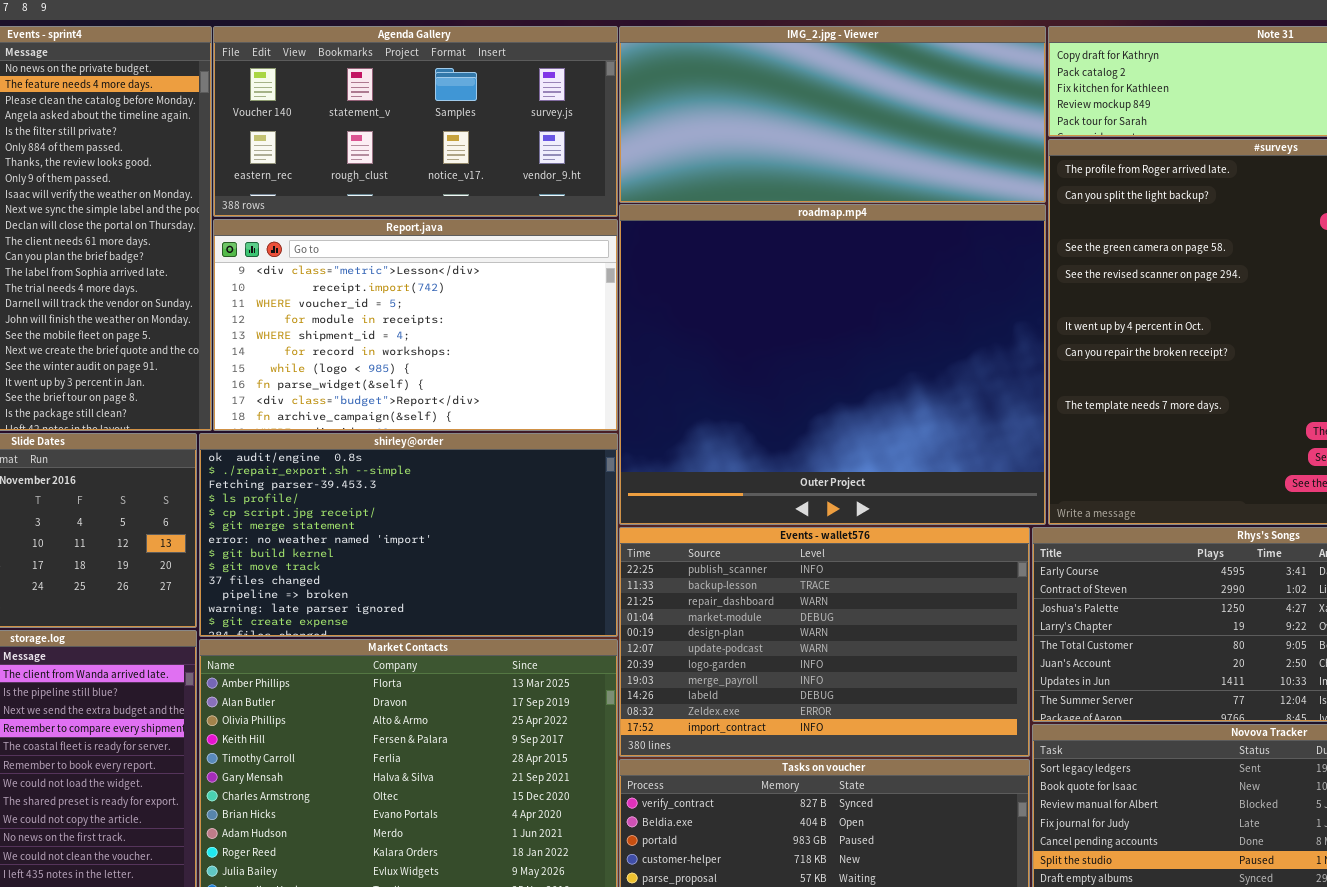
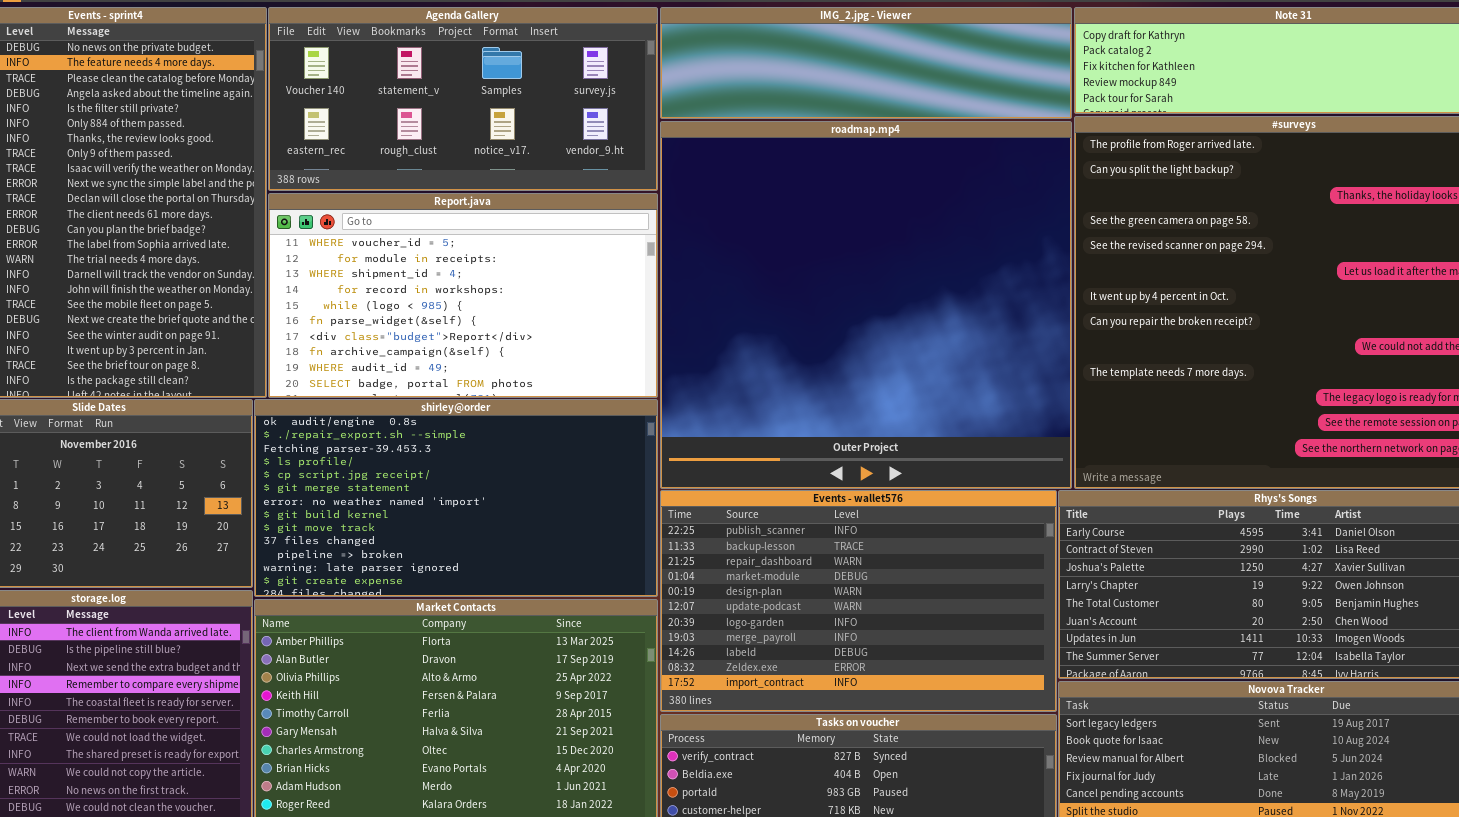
IMG_2.jpg - Viewer: [619,26,1046,203] -> [660,7,1072,119], resized
roadmap.mp4: [619,204,1046,525] -> [660,121,1072,489], resized
Report.java: [213,219,618,431] -> [268,193,658,398], scrolled down 2 rows

